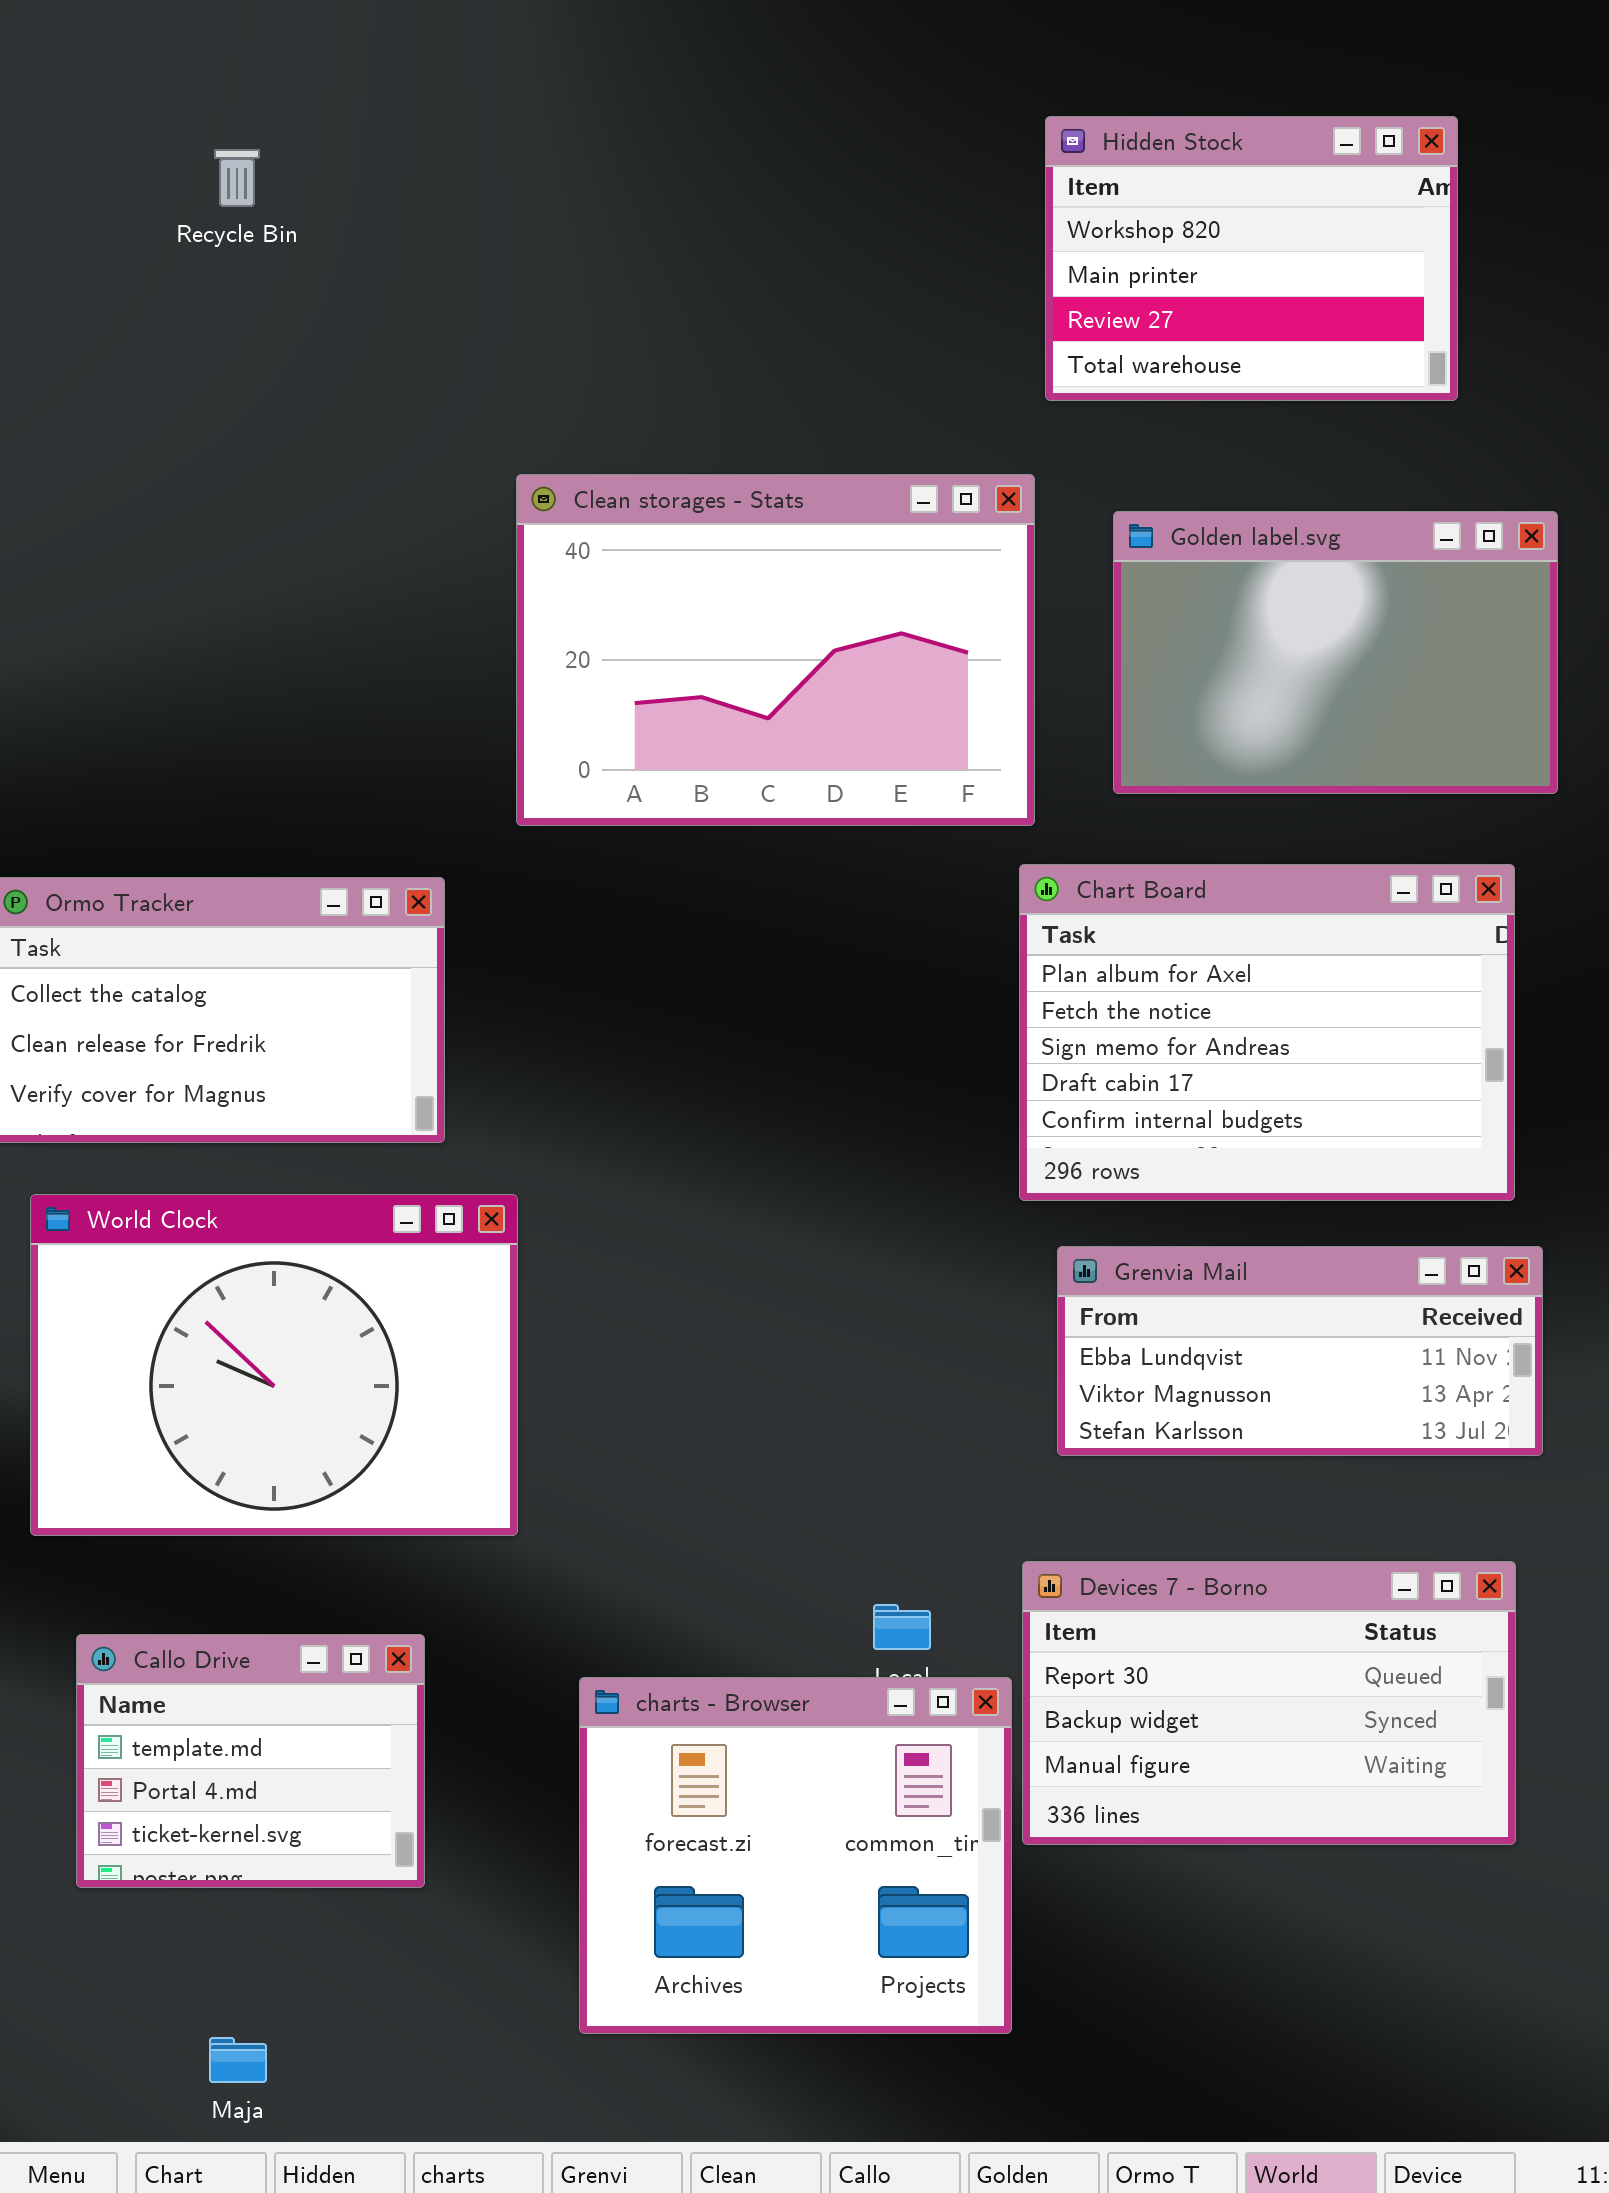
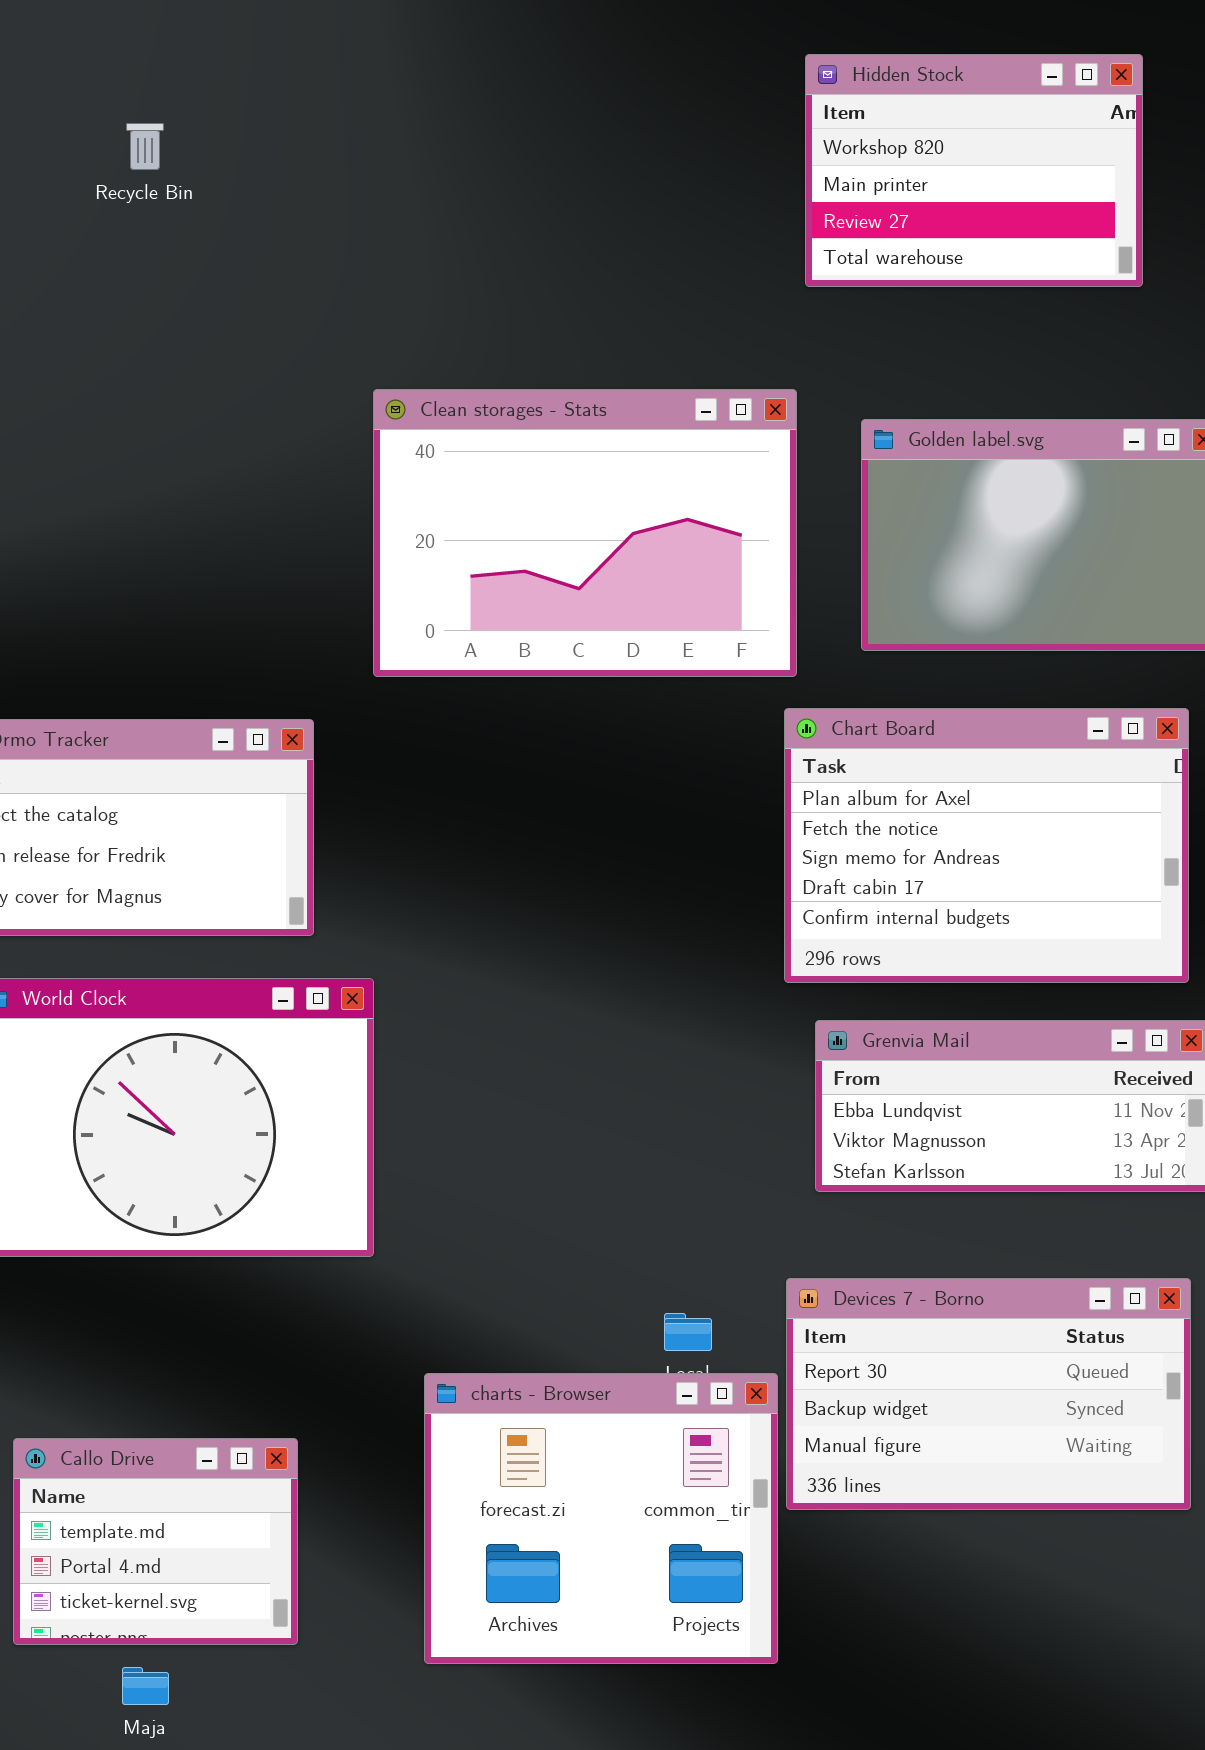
Hidden Stock: [1045,116,1458,401] -> [805,54,1143,287], moved
Callo Drive: [76,1634,425,1888] -> [13,1438,298,1645], moved

